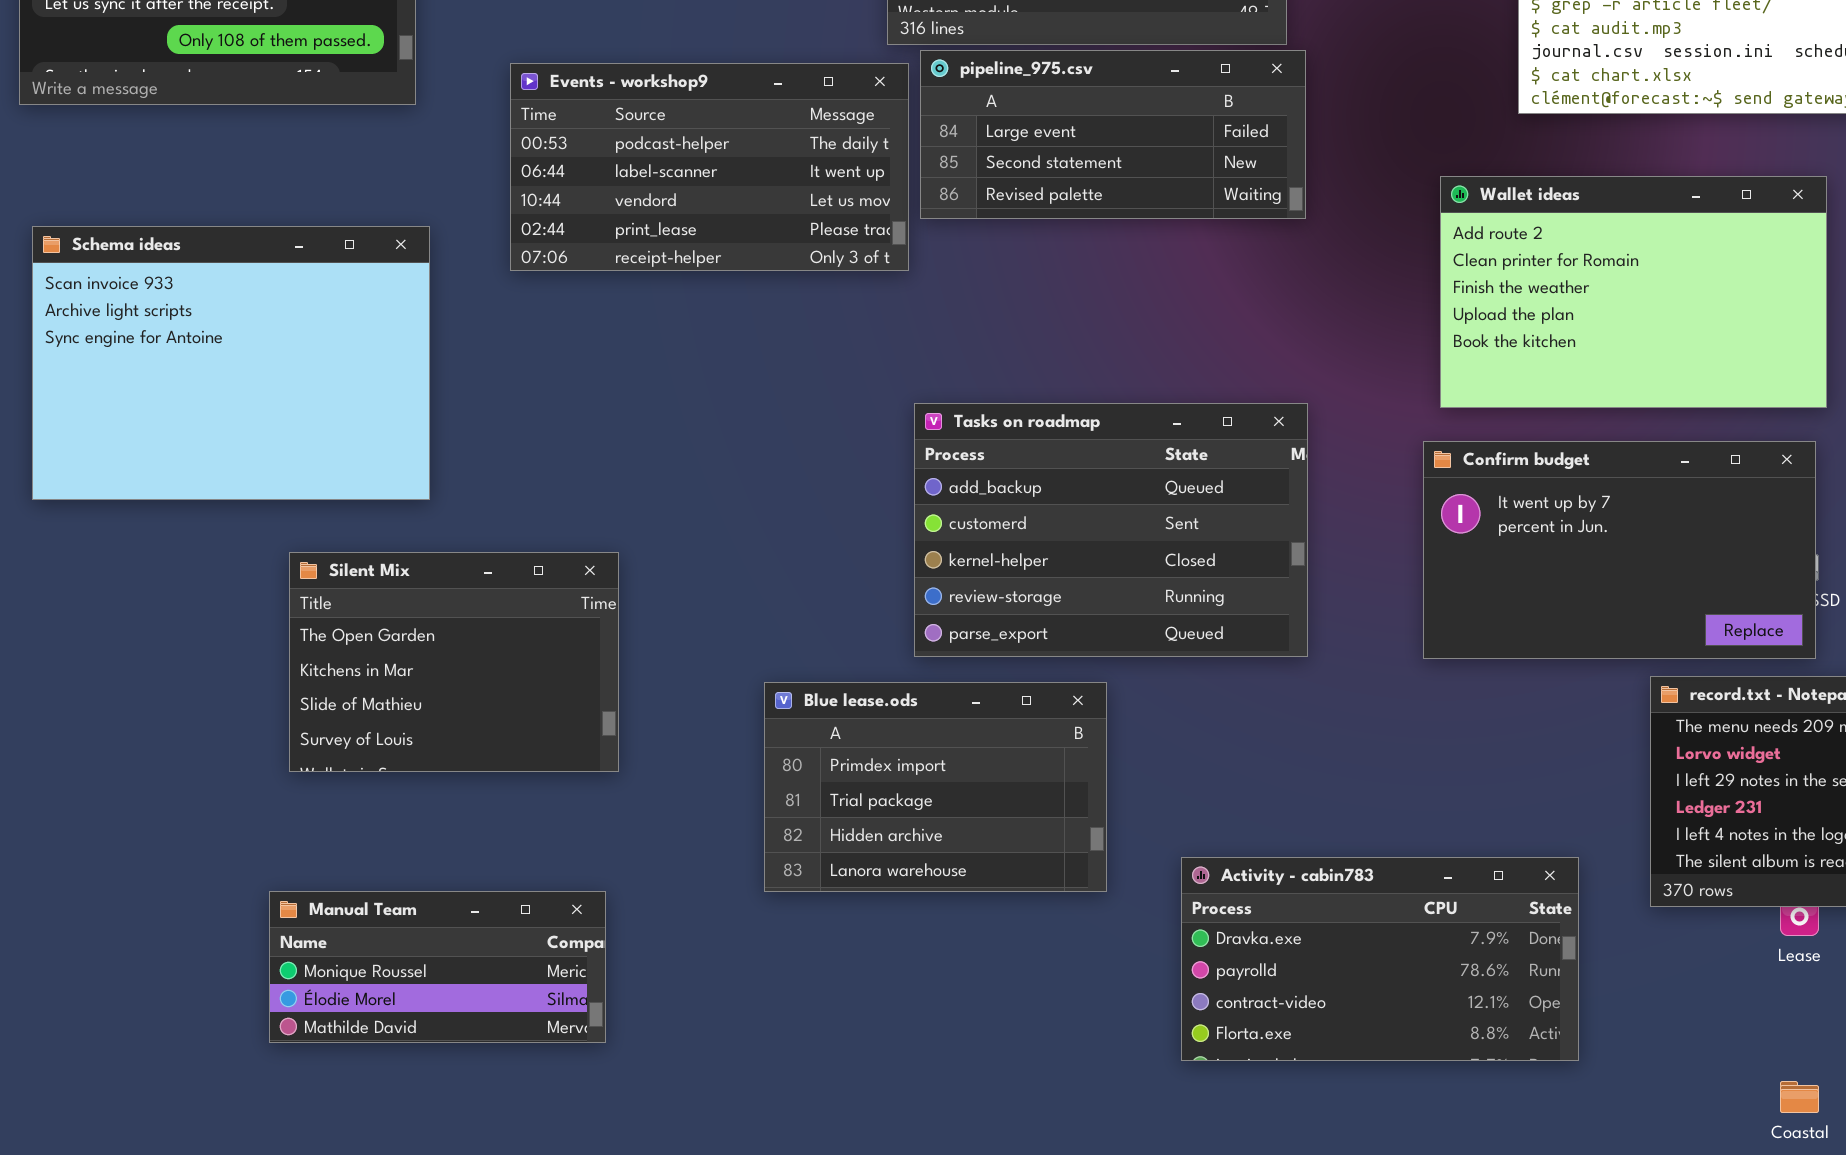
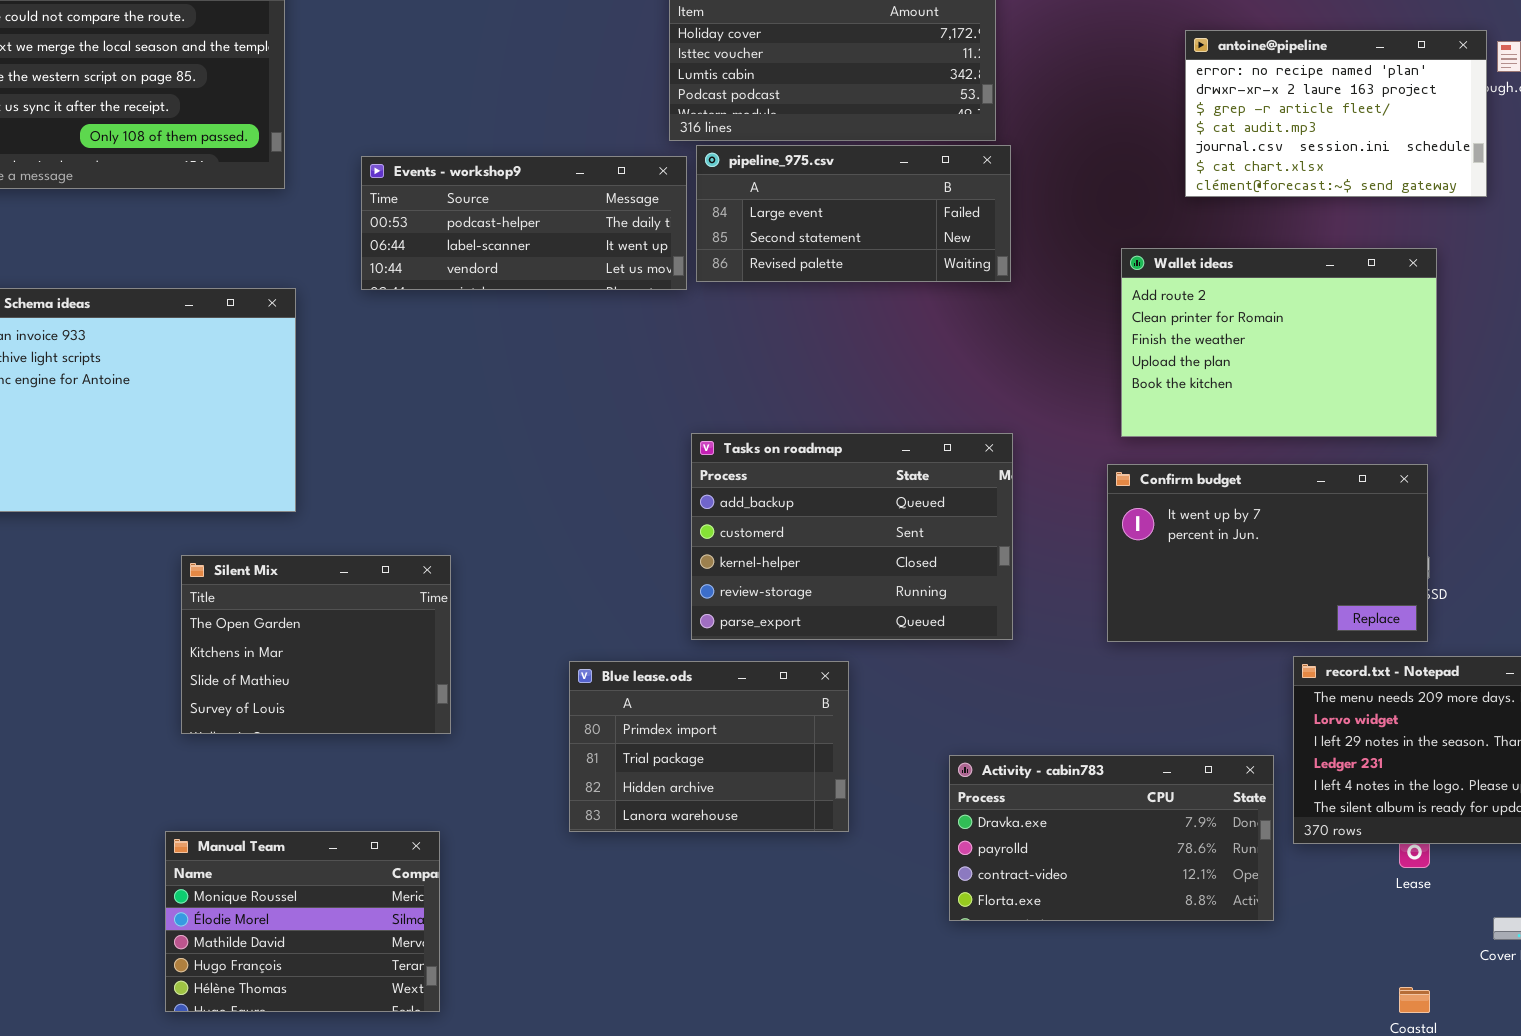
Events - workshop9: [510,63,909,271] -> [361,156,687,290], resized
Activity - cabin783: [1181,857,1579,1061] -> [949,755,1274,921], moved
Manual Team: [269,891,606,1043] -> [165,831,440,1012], resized

